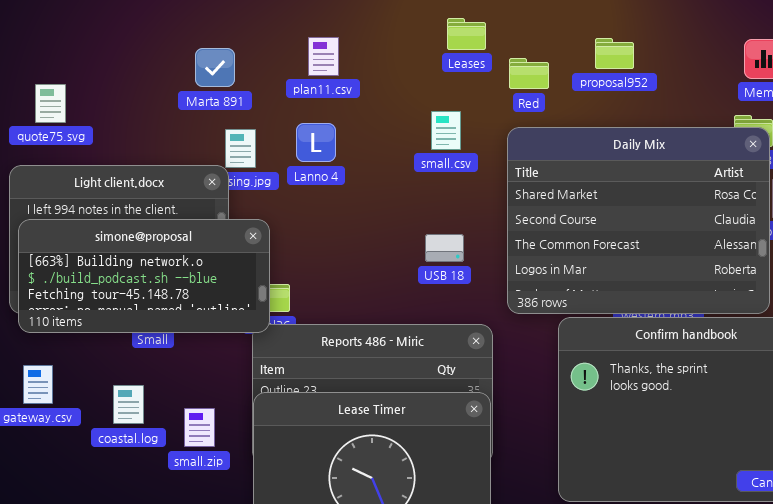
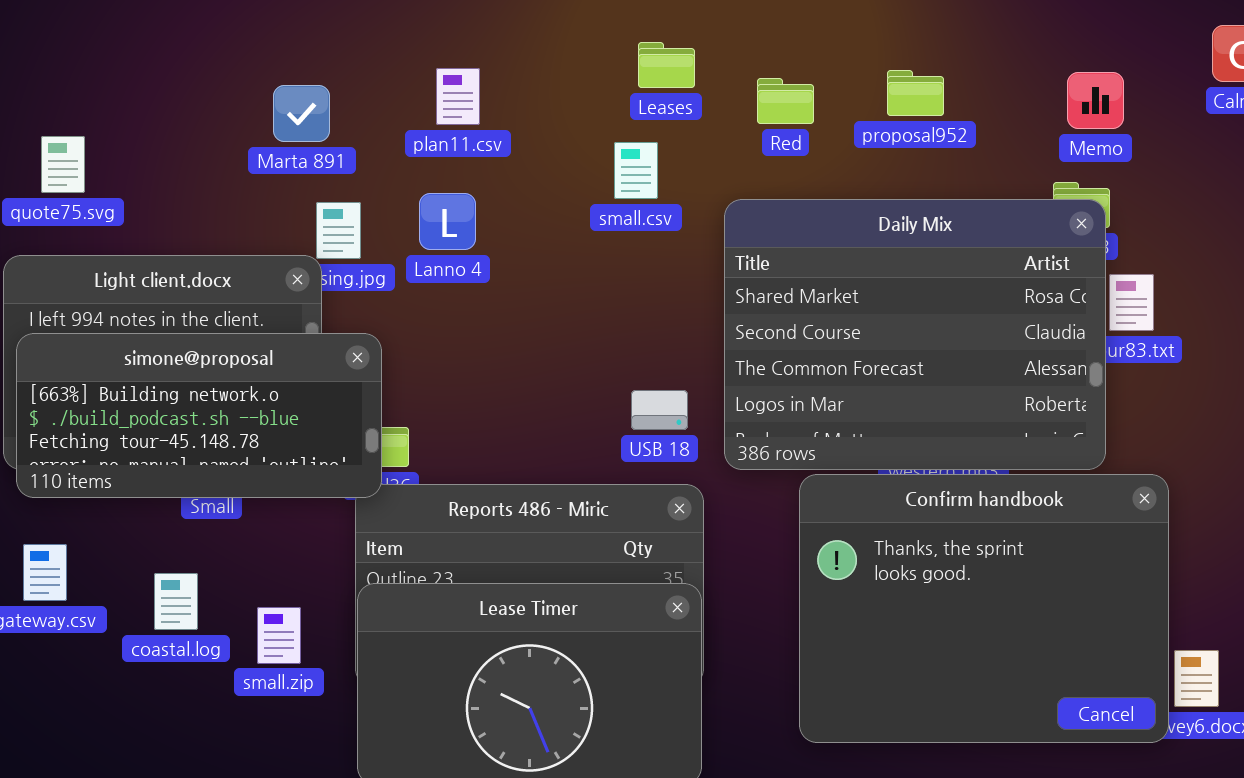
proposal952: [595,38,634,69] -> [887,70,944,116], moved
Red: [509,58,549,89] -> [757,78,814,124], moved
small.csv: [431,111,461,150] -> [614,142,658,199], moved
USB 18: [425,234,464,262] -> [631,390,688,430], moved

